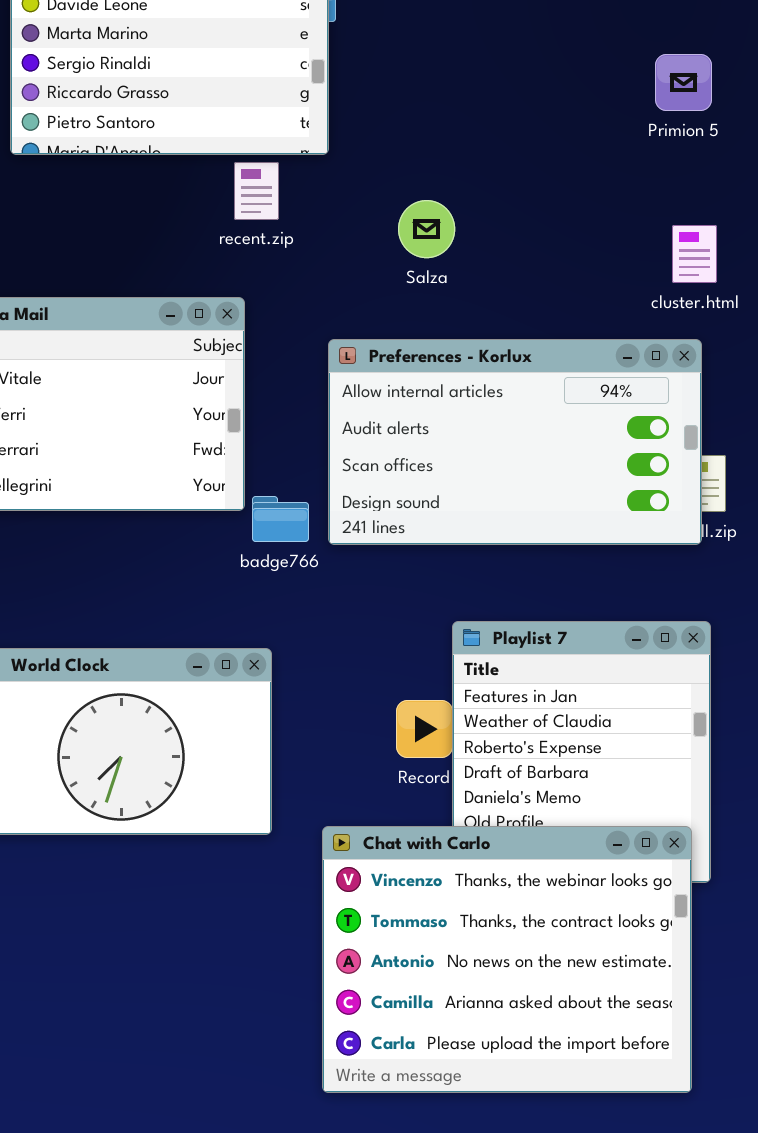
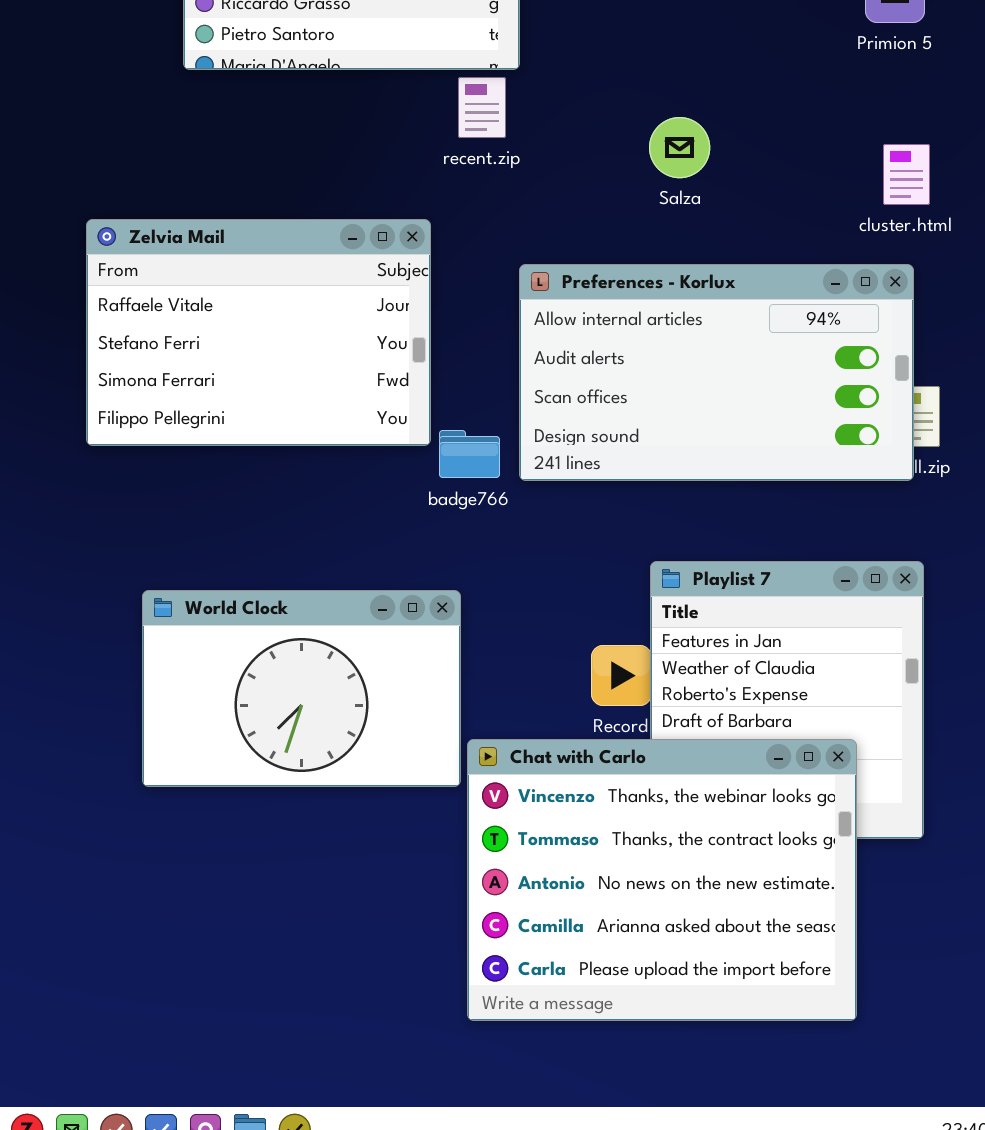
recent.zip: [234,162,279,220] -> [458,77,506,138], moved
Salza: [398,200,455,258] -> [649,117,710,178], moved
Chat with Carlo: [322,826,692,1093] -> [467,739,857,1021], moved

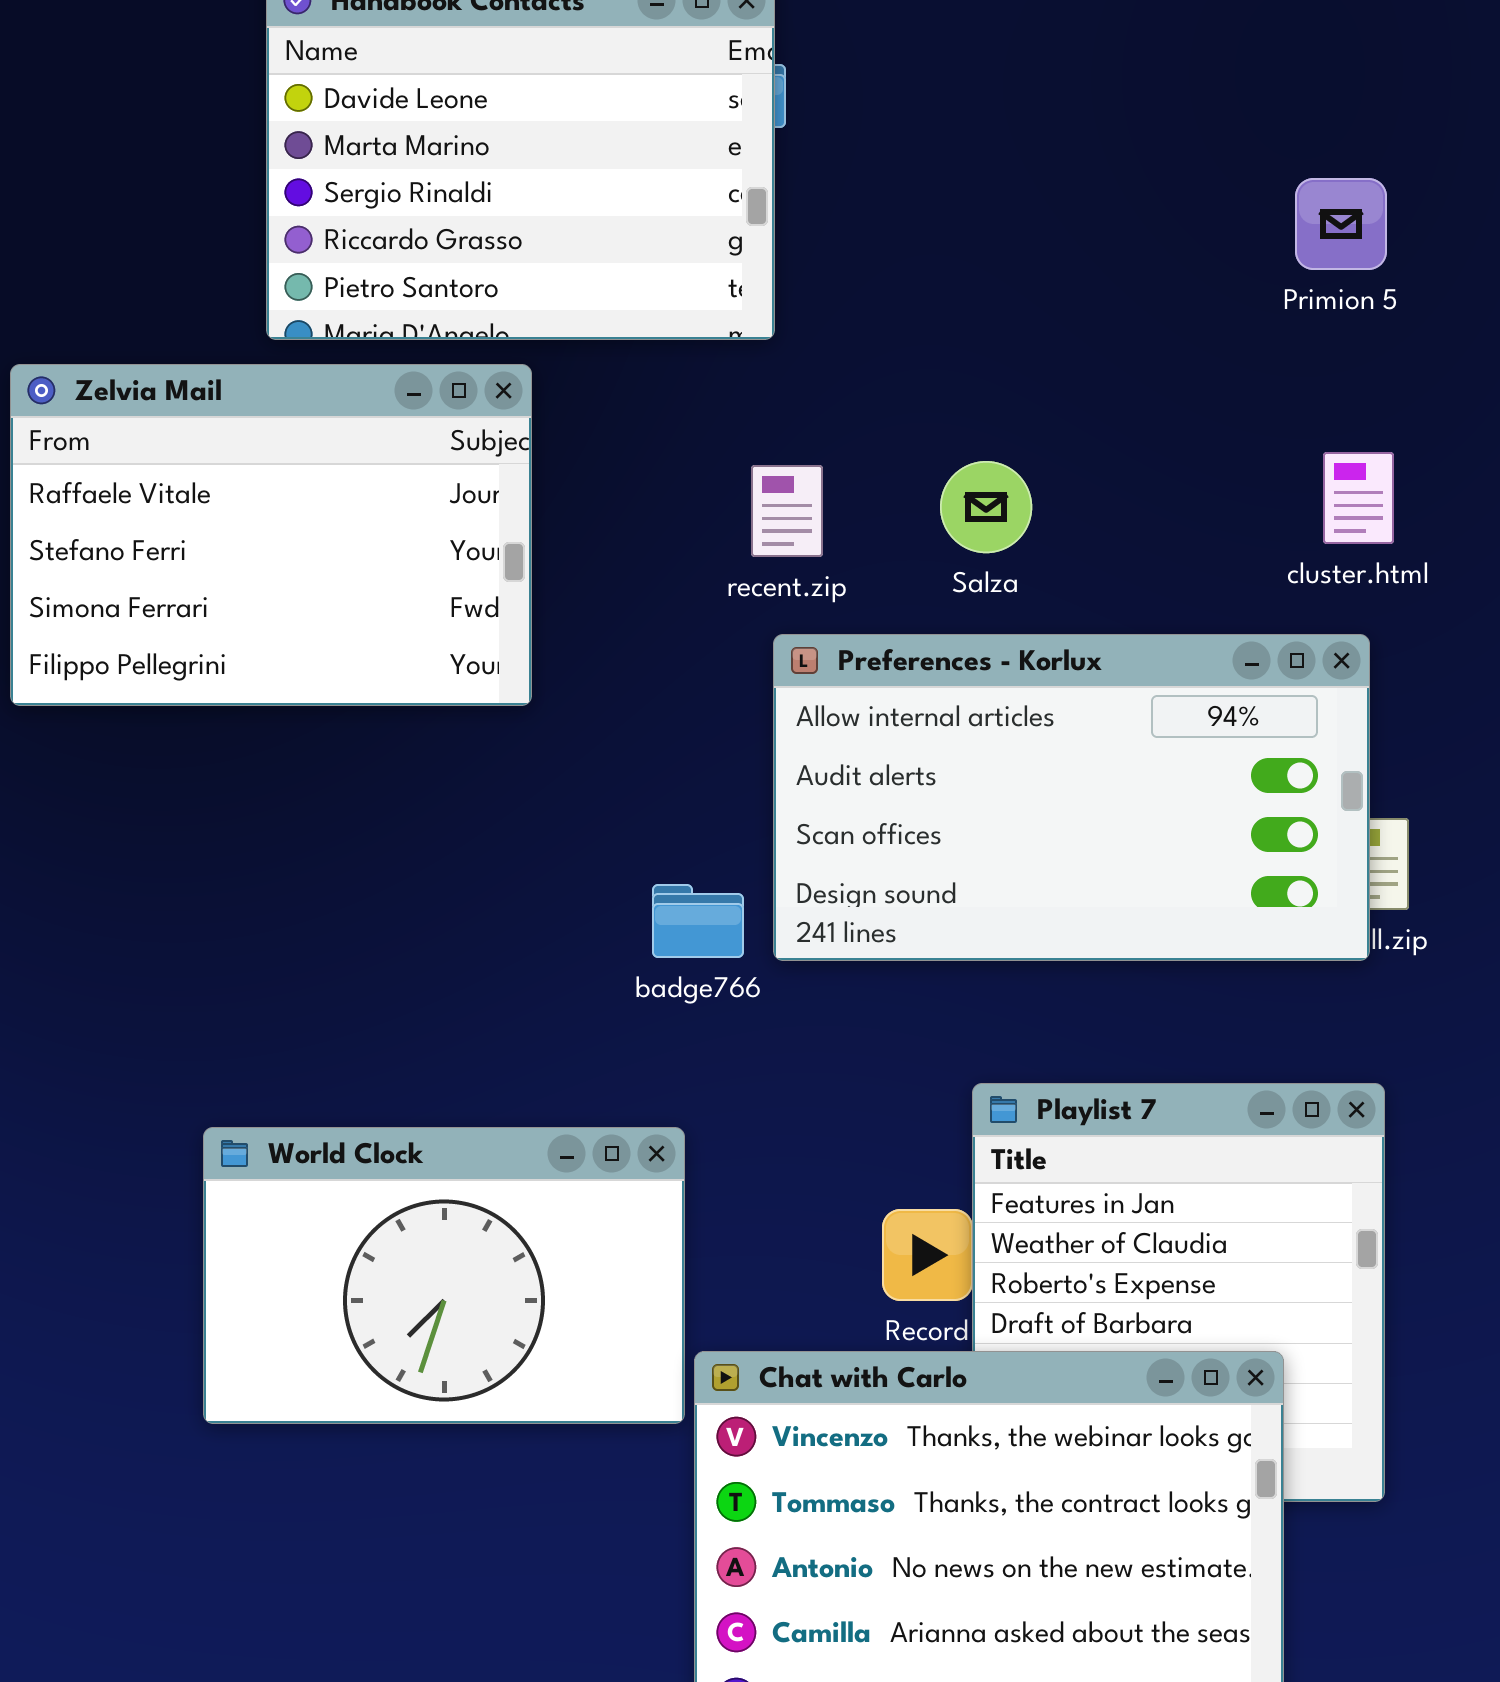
recent.zip: [458,77,506,138] -> [751,465,823,557], moved
Salza: [649,117,710,178] -> [940,461,1032,553], moved
Zelvia Mail: [86,219,431,446] -> [10,364,532,706], moved

